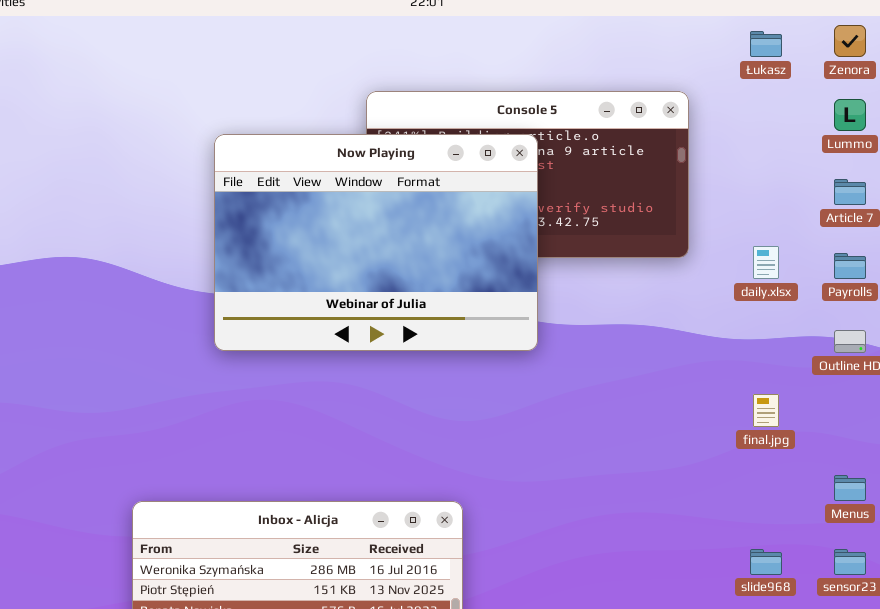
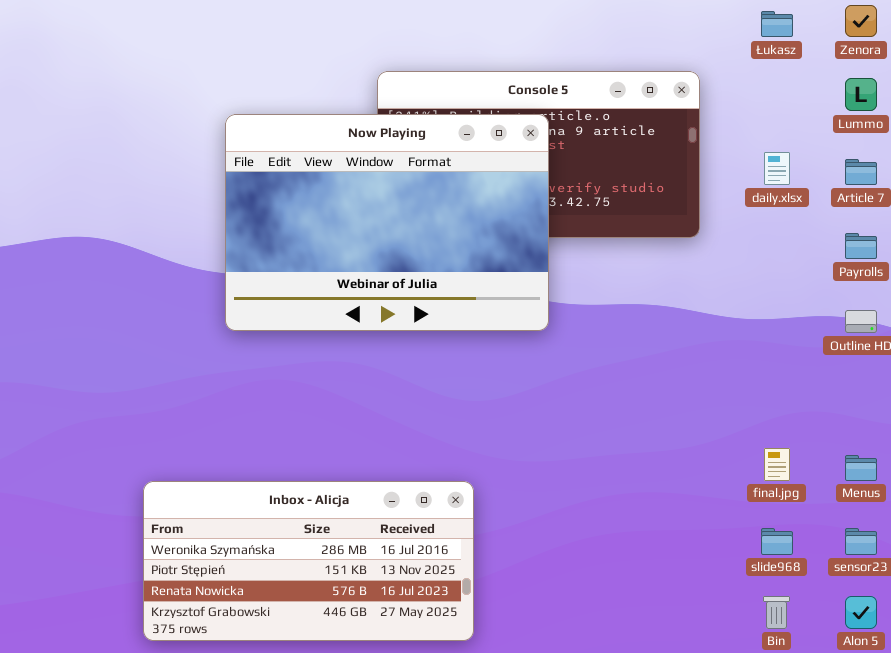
daily.xlsx: [753,246,779,279] -> [764,152,790,185], moved
final.jpg: [753,394,779,427] -> [764,448,790,481], moved

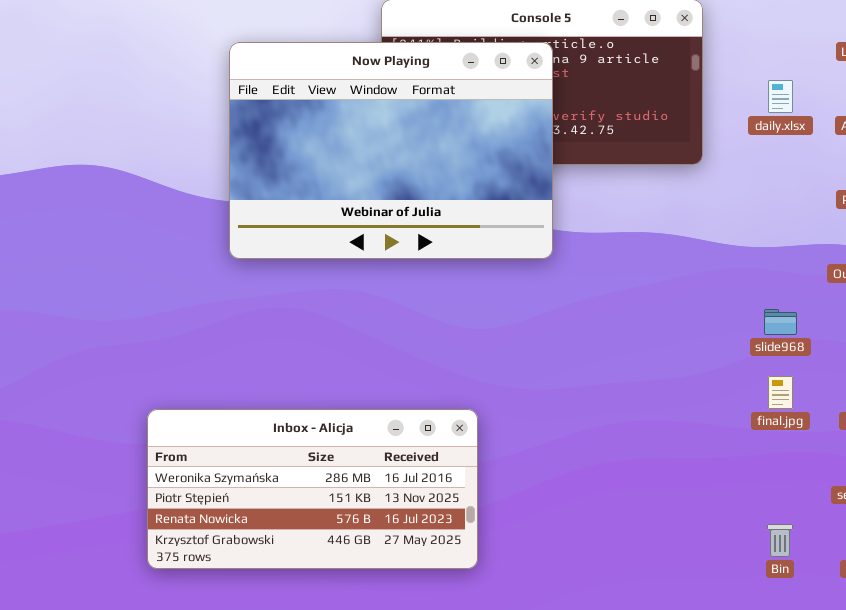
slide968: [761,528,793,555] -> [764,309,797,335], moved

